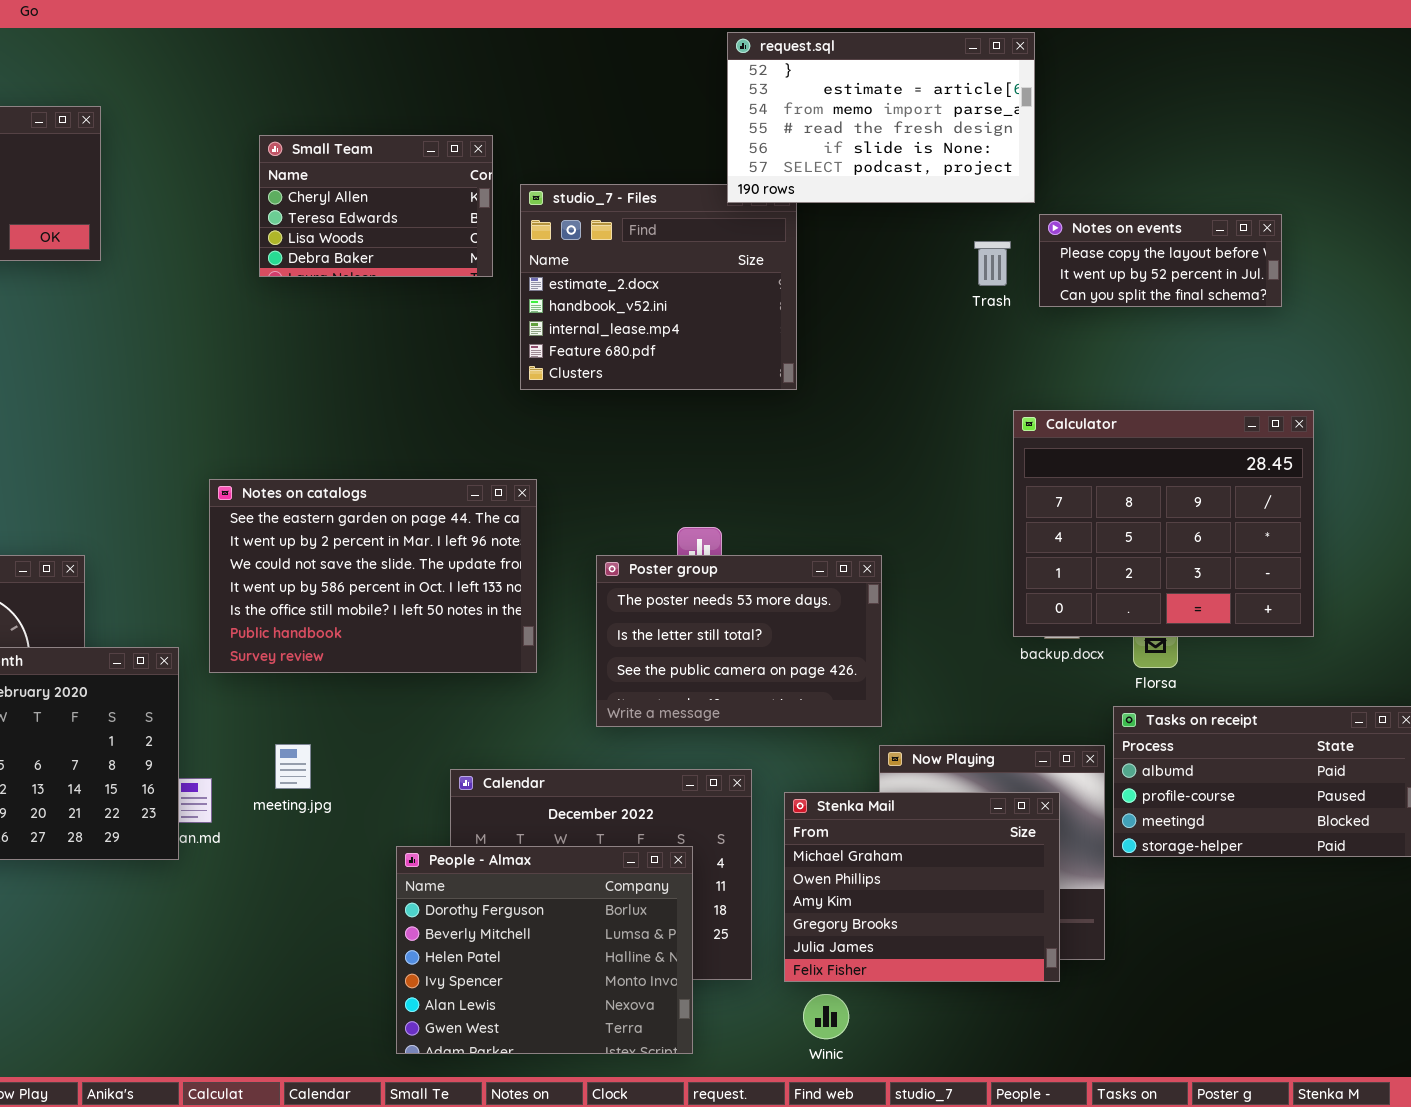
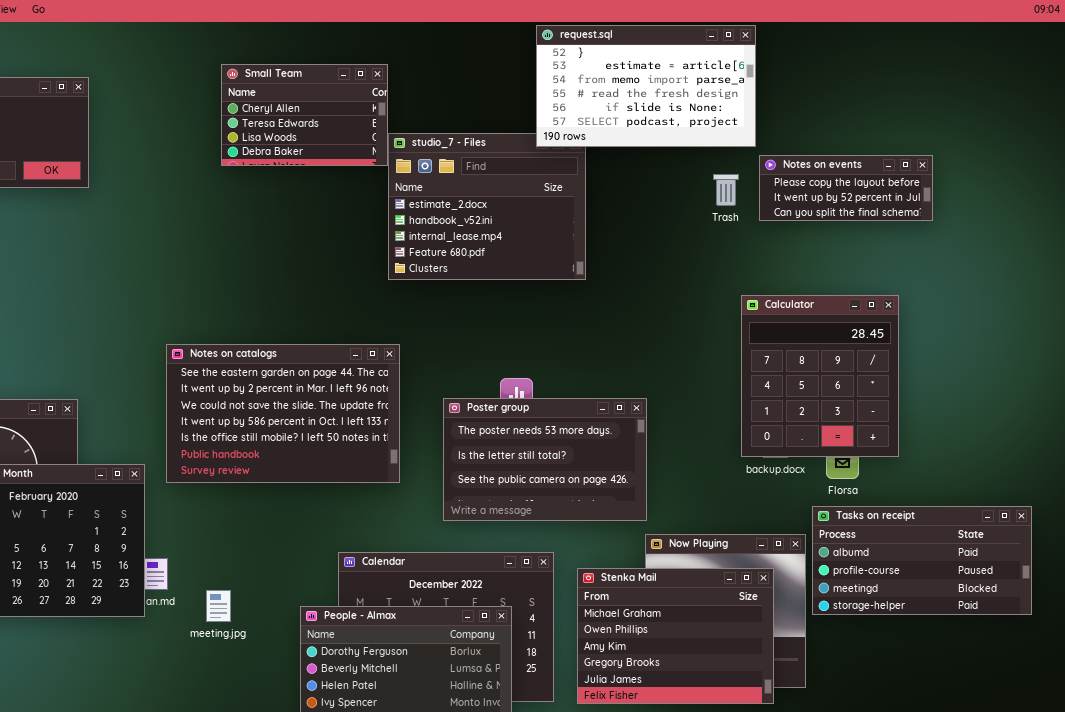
Small Team: [259,135,493,277] -> [221,64,388,166], moved
Calculator: [1013,410,1314,637] -> [741,295,899,457], resized
meeting.jpg: [275,744,311,789] -> [206,590,231,622], moved

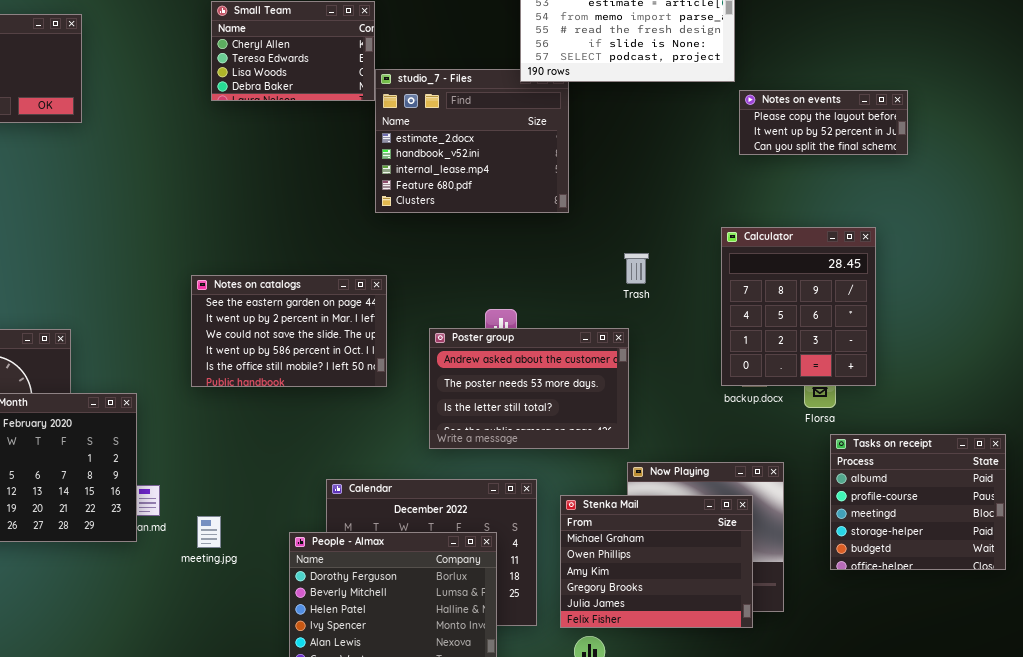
Trash: [713,174,739,206] -> [624,253,649,284], moved
Notes on catalogs: [166,344,400,483] -> [191,275,387,387], resized
Poster group: [443,398,647,521] -> [429,328,629,449], scrolled up 1 row
Tasks on receipt: [812,506,1032,615] -> [830,434,1006,570], resized

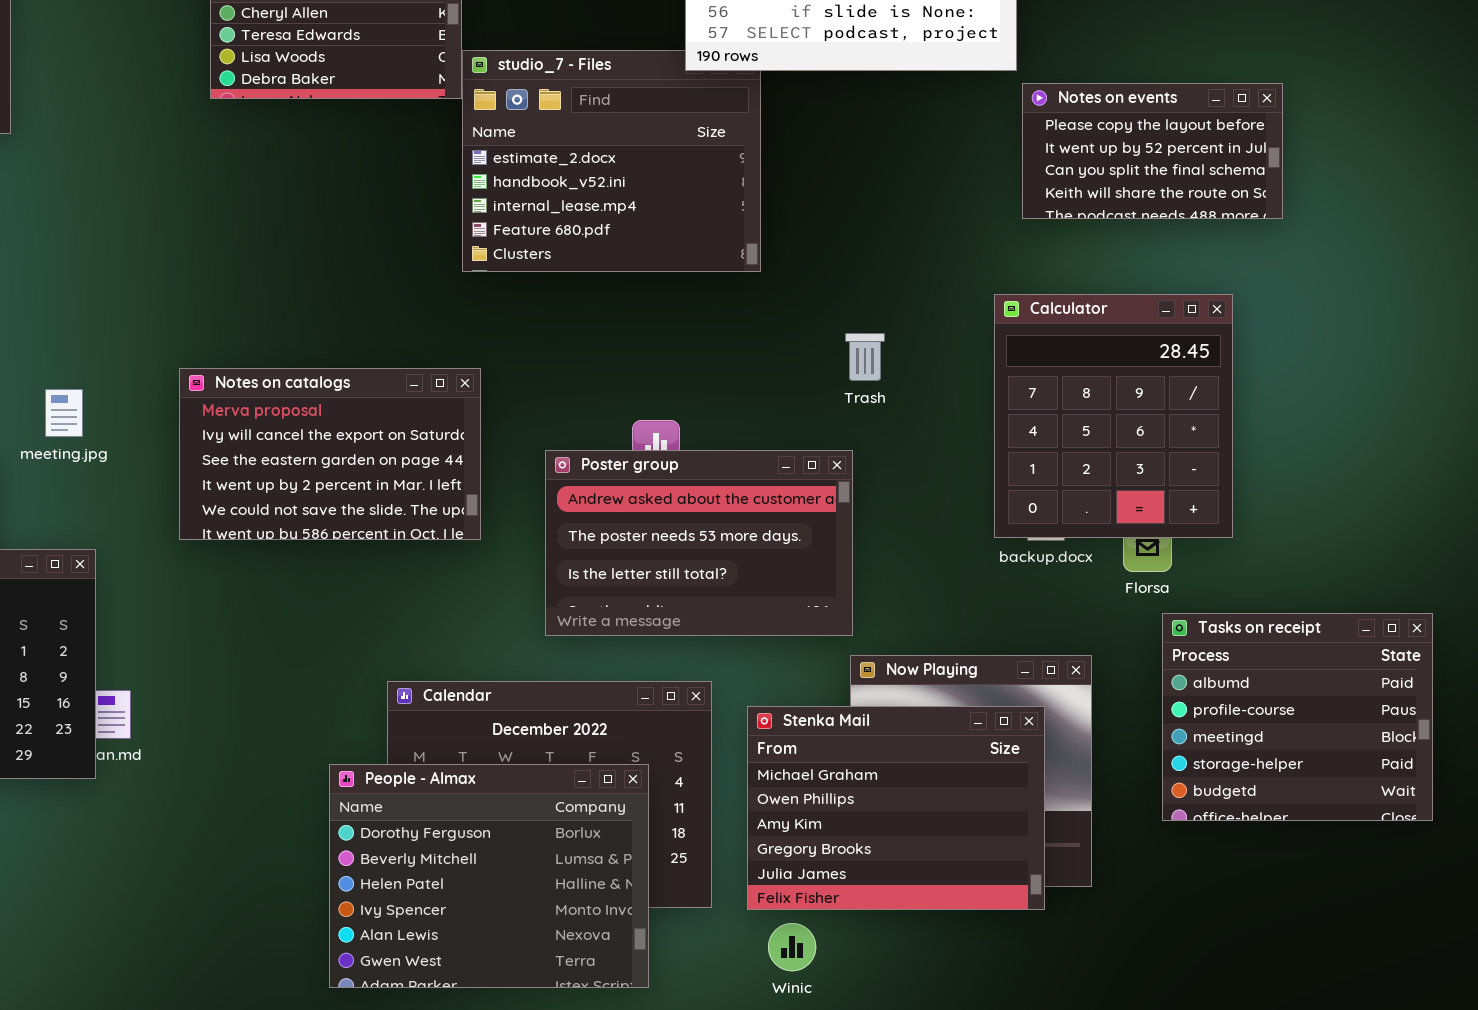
Notes on events: [739,90,908,155] -> [1022,83,1283,219], resized
Notes on catalogs: [191,275,387,387] -> [179,368,481,540], scrolled up 2 rows
meeting.jpg: [197,516,221,548] -> [45,389,83,437], moved

